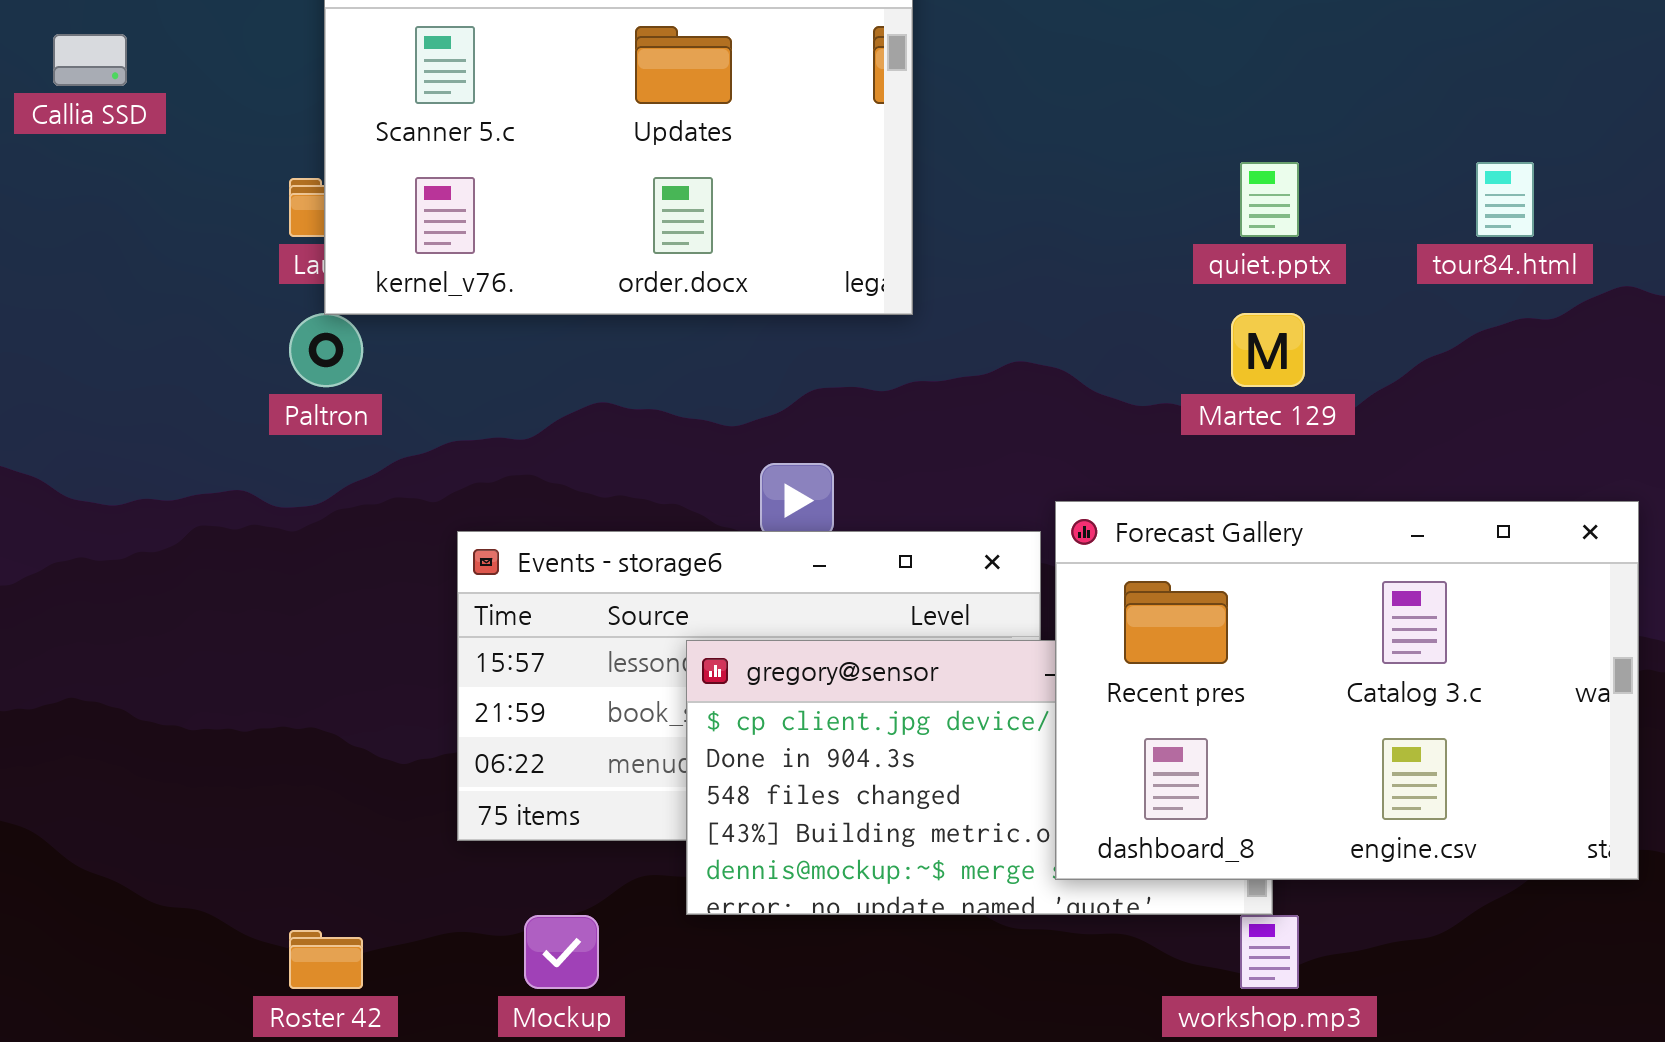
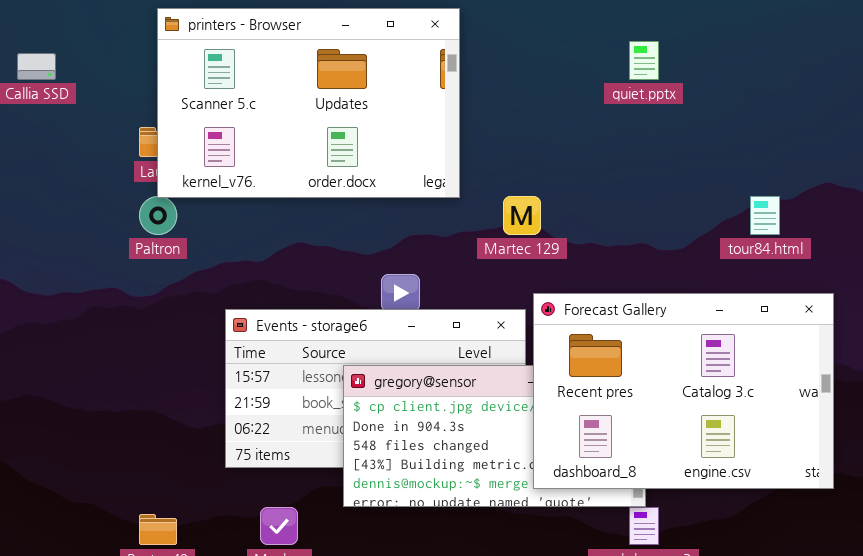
quiet.pptx: [1240,162,1299,237] -> [629,41,659,80], moved
tour84.html: [1476,162,1534,237] -> [750,196,780,235], moved
Martec 129: [1231,313,1305,387] -> [503,196,541,235], moved

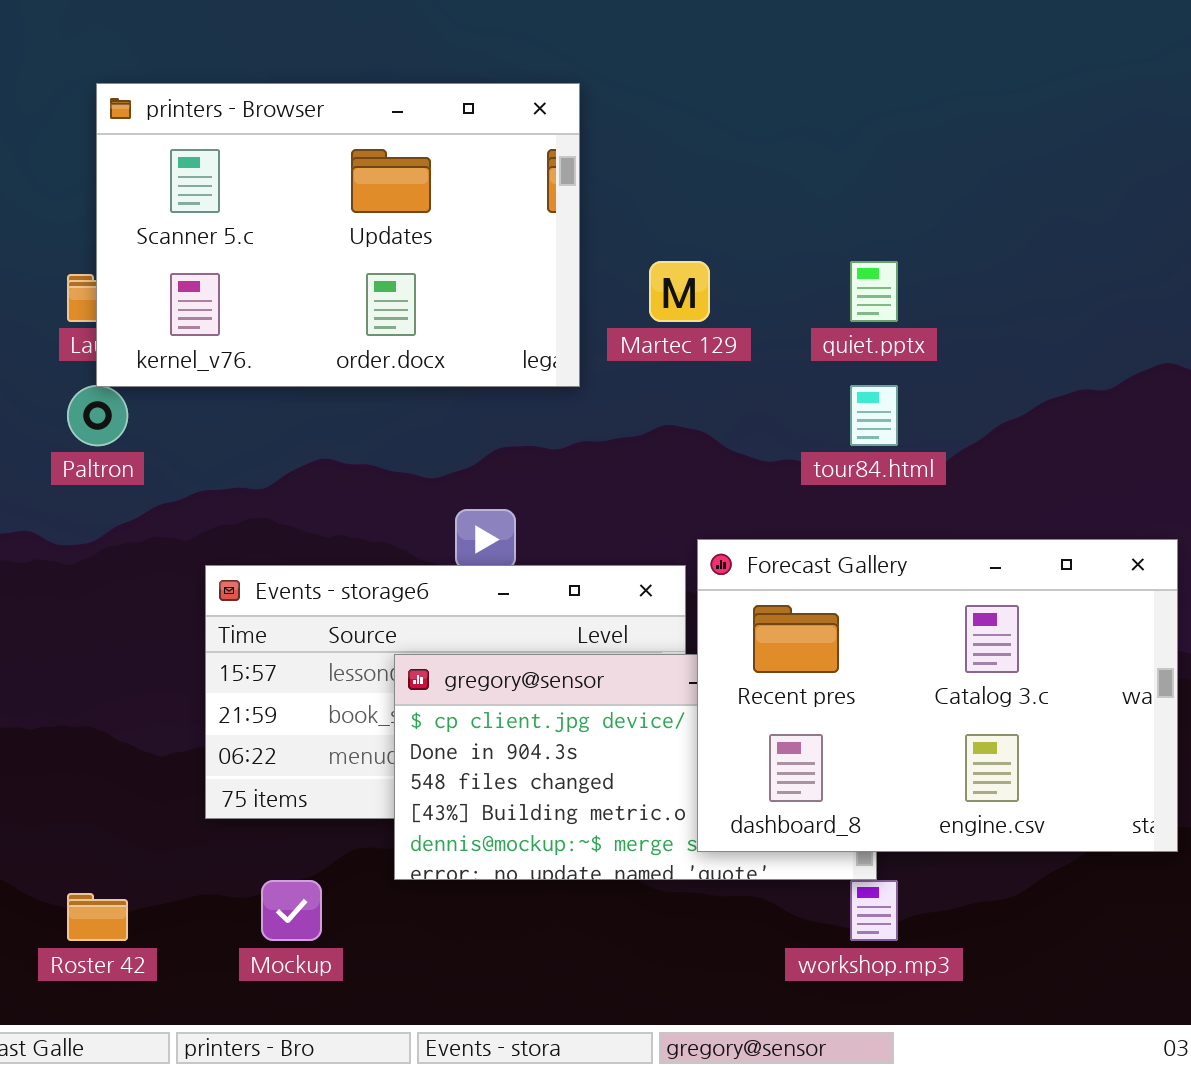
quiet.pptx: [629,41,659,80] -> [850,261,898,322], moved
Martec 129: [503,196,541,235] -> [649,261,710,322], moved
tour84.html: [750,196,780,235] -> [850,385,898,446], moved

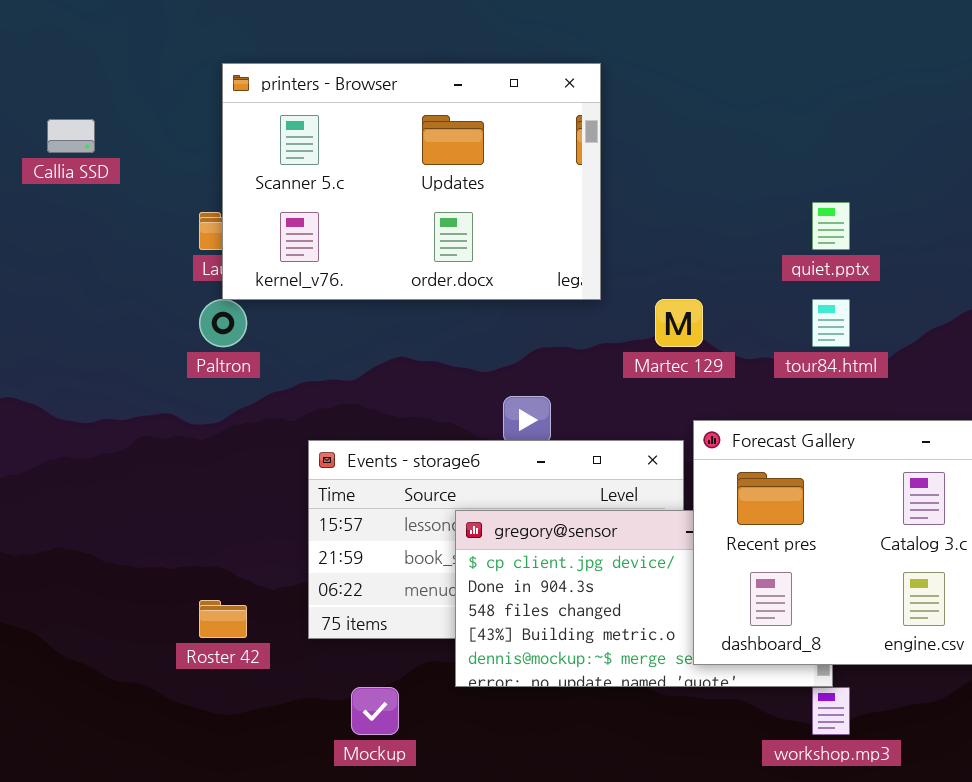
Martec 129: [649,261,710,322] -> [655,299,703,347], moved
Roster 42: [67,893,128,941] -> [199,600,247,638], moved

